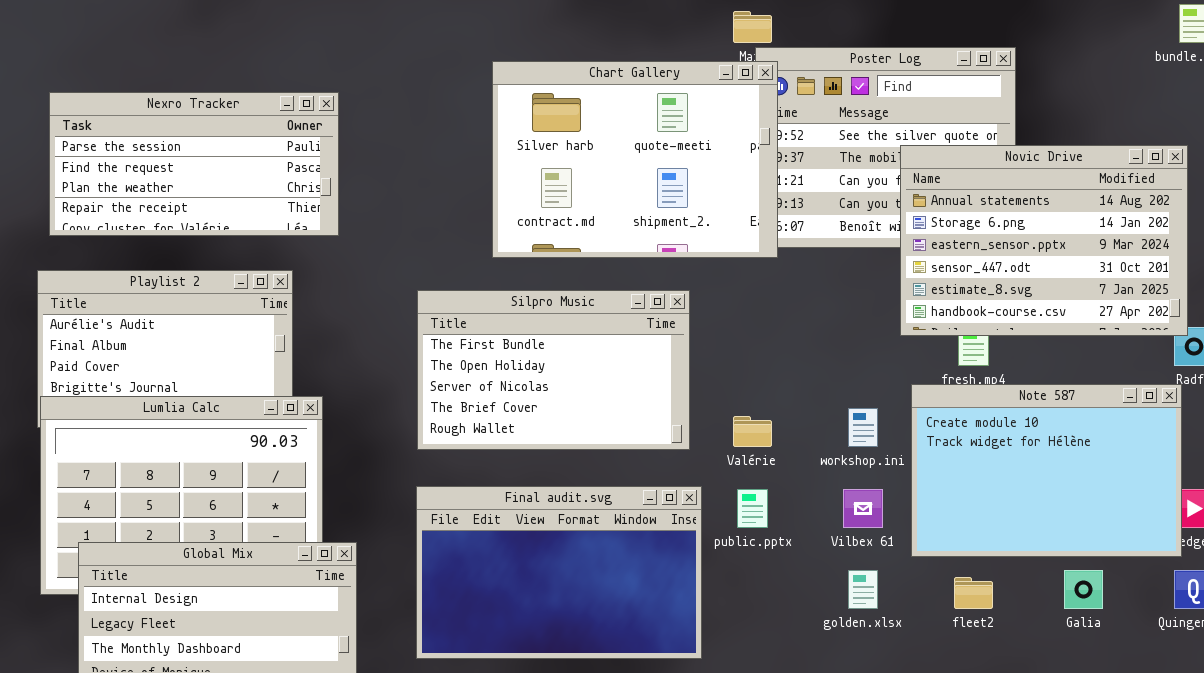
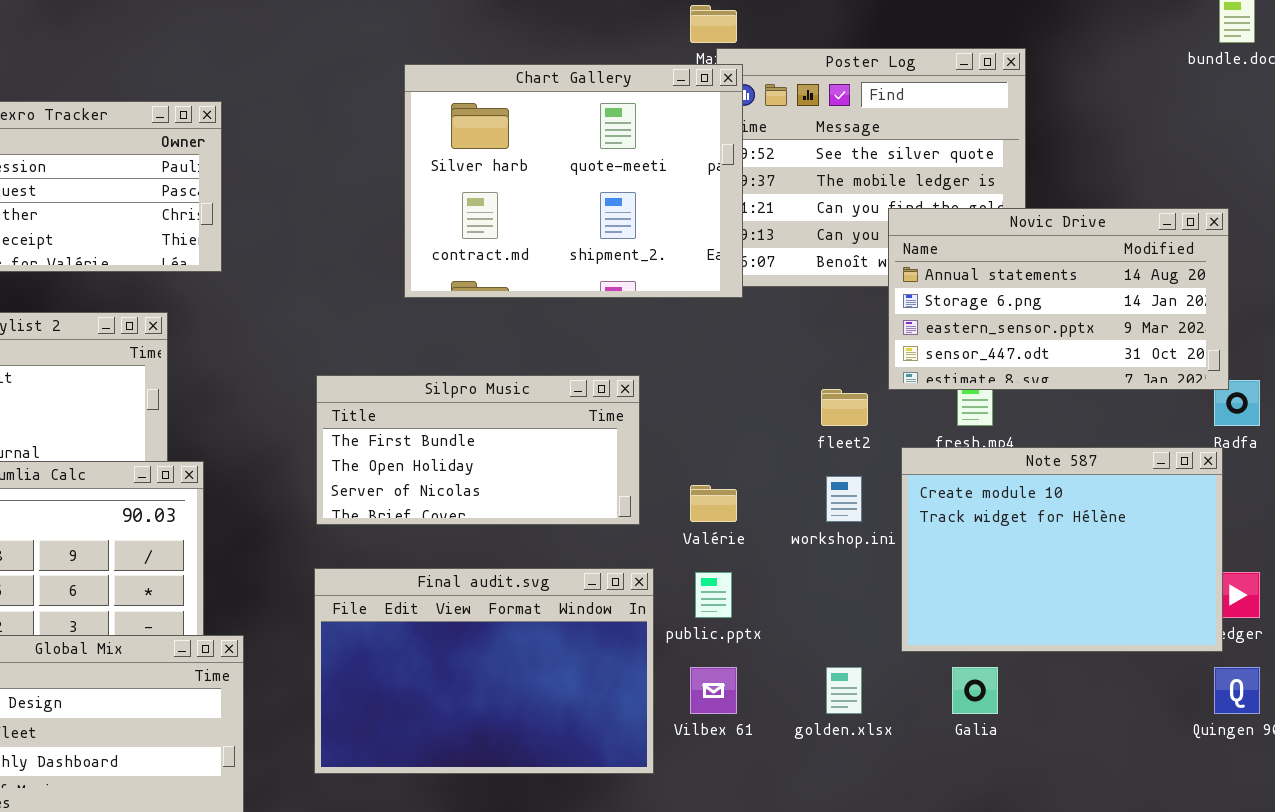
Novic Drive: [900,145,1188,336] -> [888,208,1229,390], resized
Silpro Music: [417,290,690,450] -> [316,375,640,525], resized
Vilbex 61: [843,489,883,528] -> [690,667,737,714], moved
Galia: [1064,570,1103,609] -> [952,667,998,714], moved
fleet2: [954,577,993,609] -> [821,389,868,426], moved

